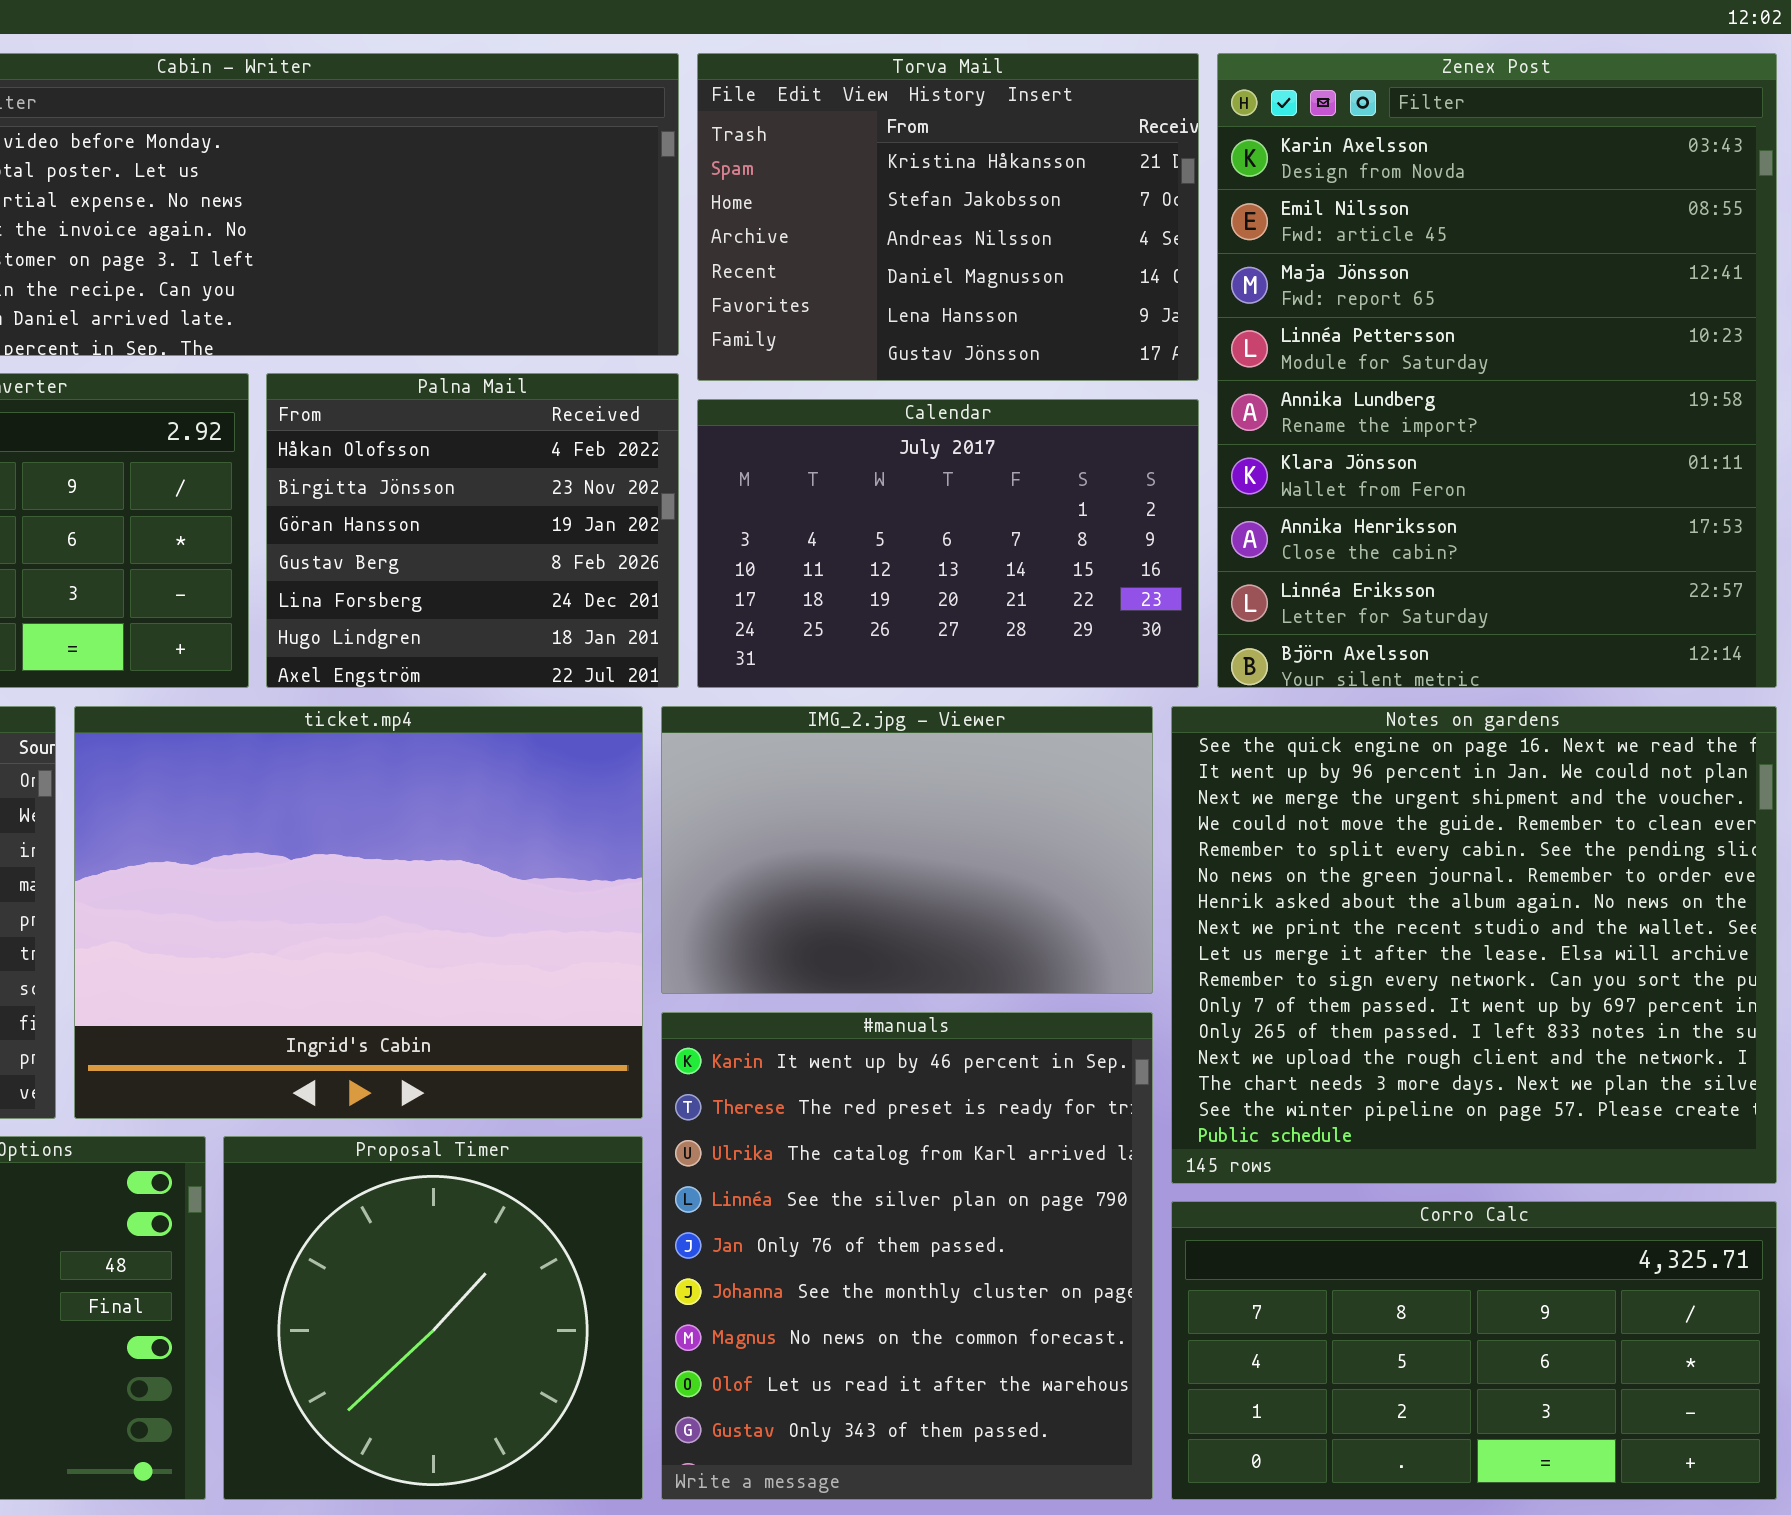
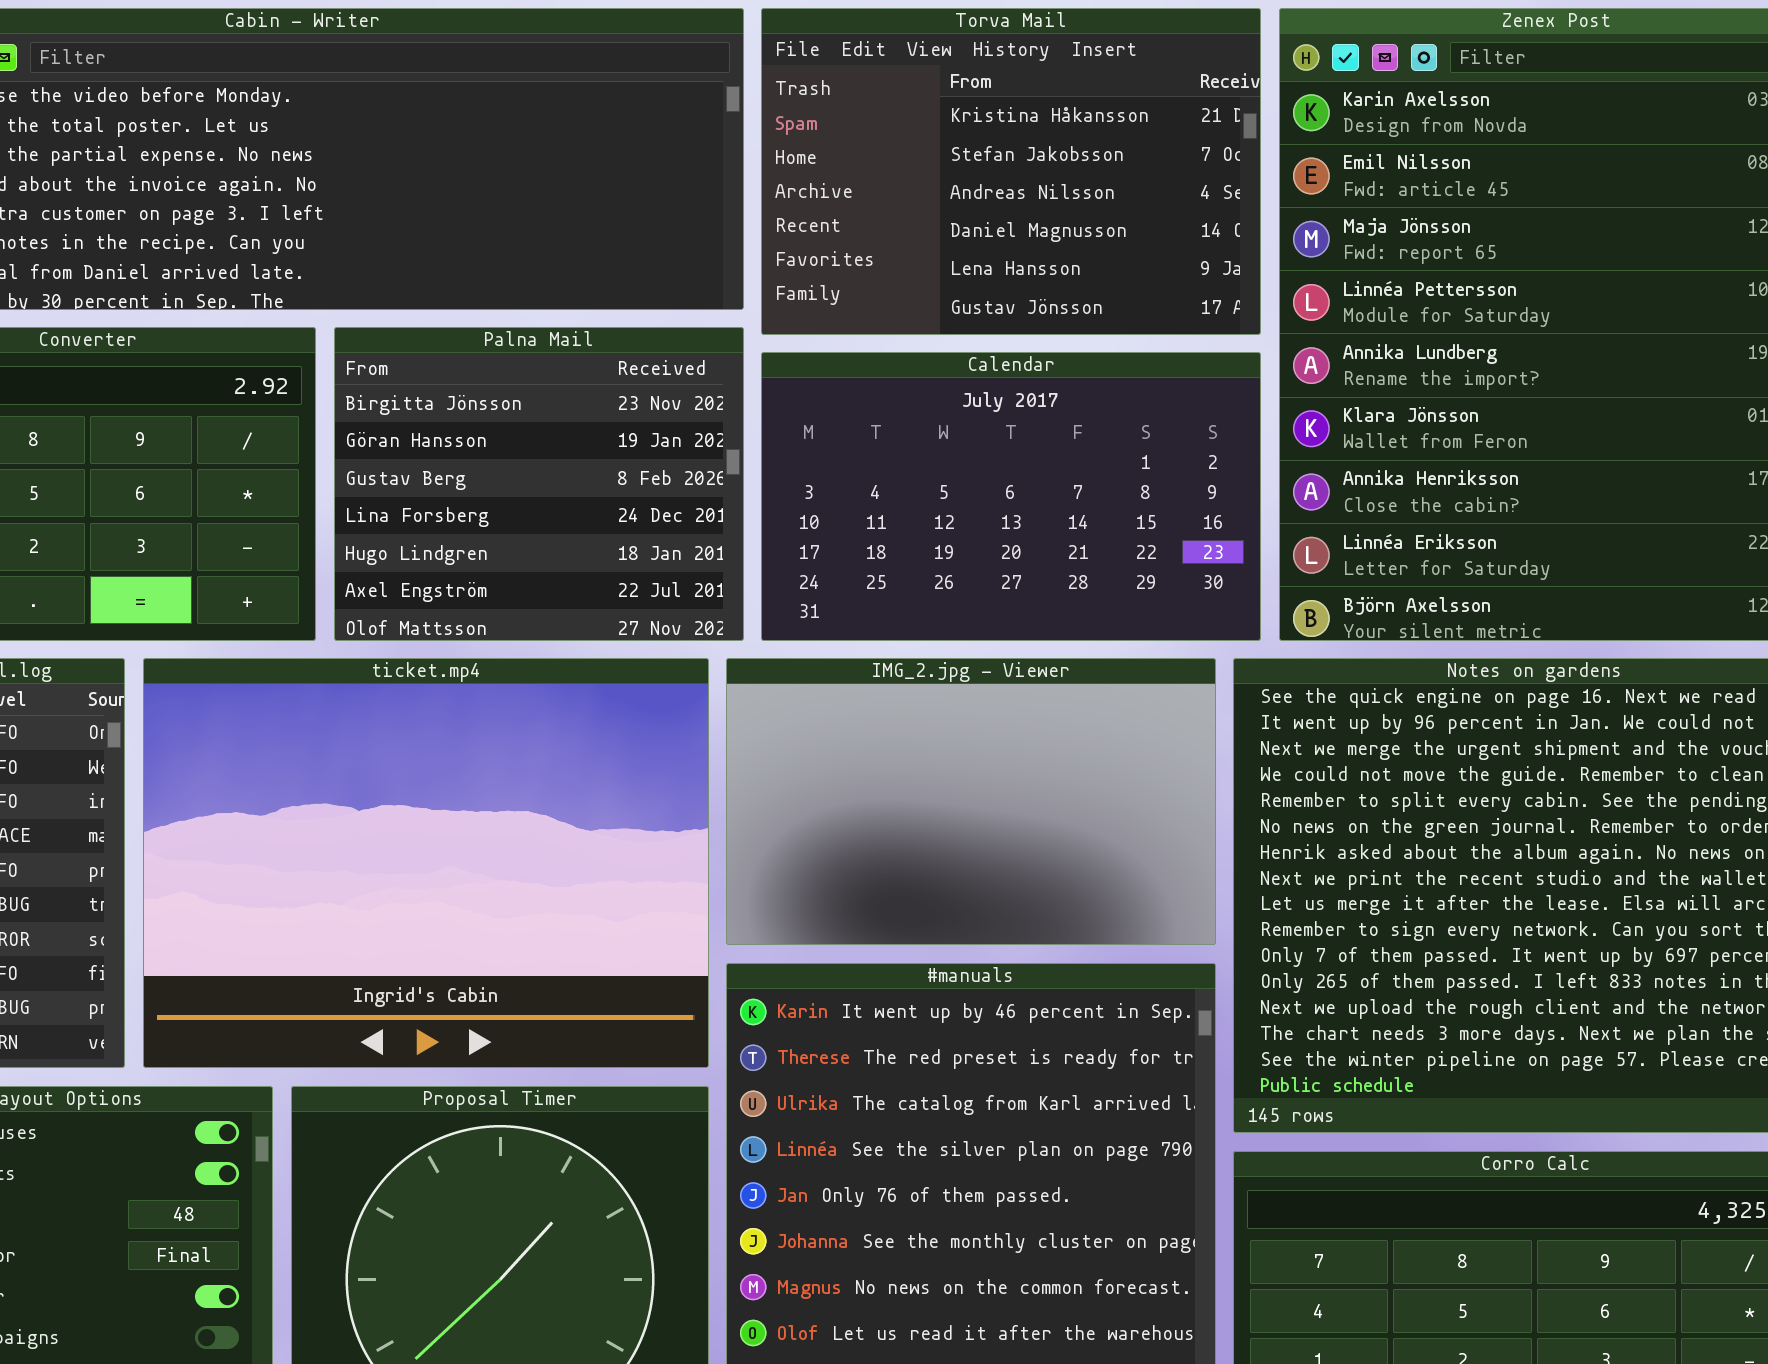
Palna Mail: [266,373,679,688] -> [334,327,744,641], scrolled down 1 row

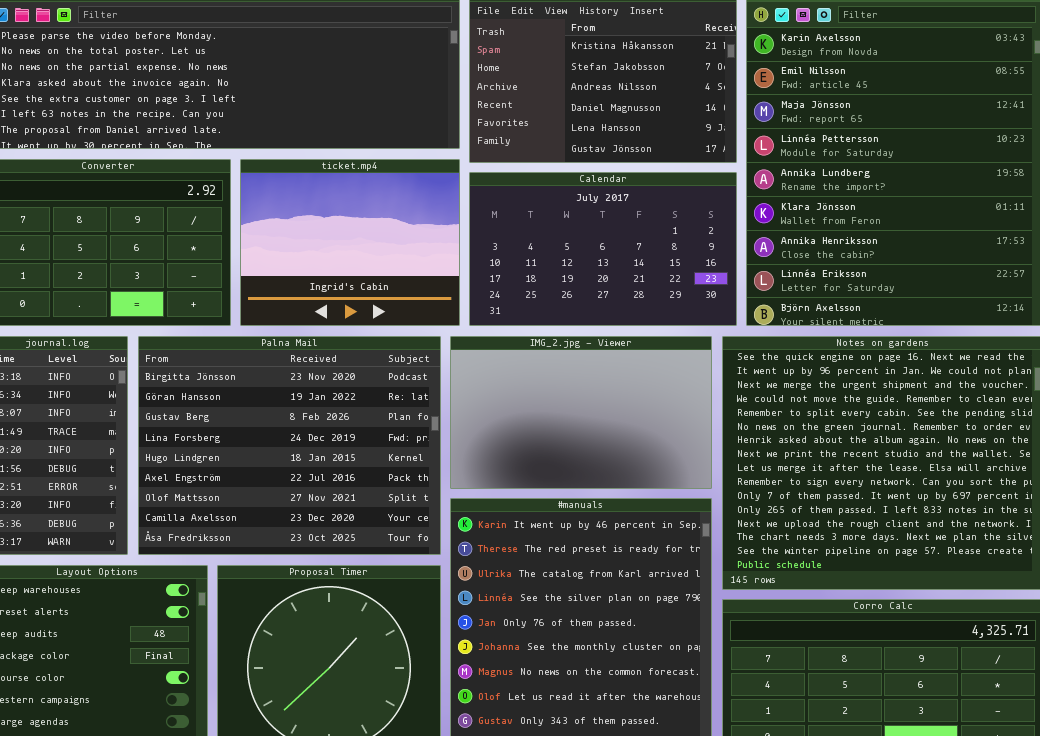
Palna Mail: [334,327,744,641] -> [138,336,441,555], moved, resized
ticket.mp4: [143,658,709,1068] -> [240,159,460,326], moved, resized

